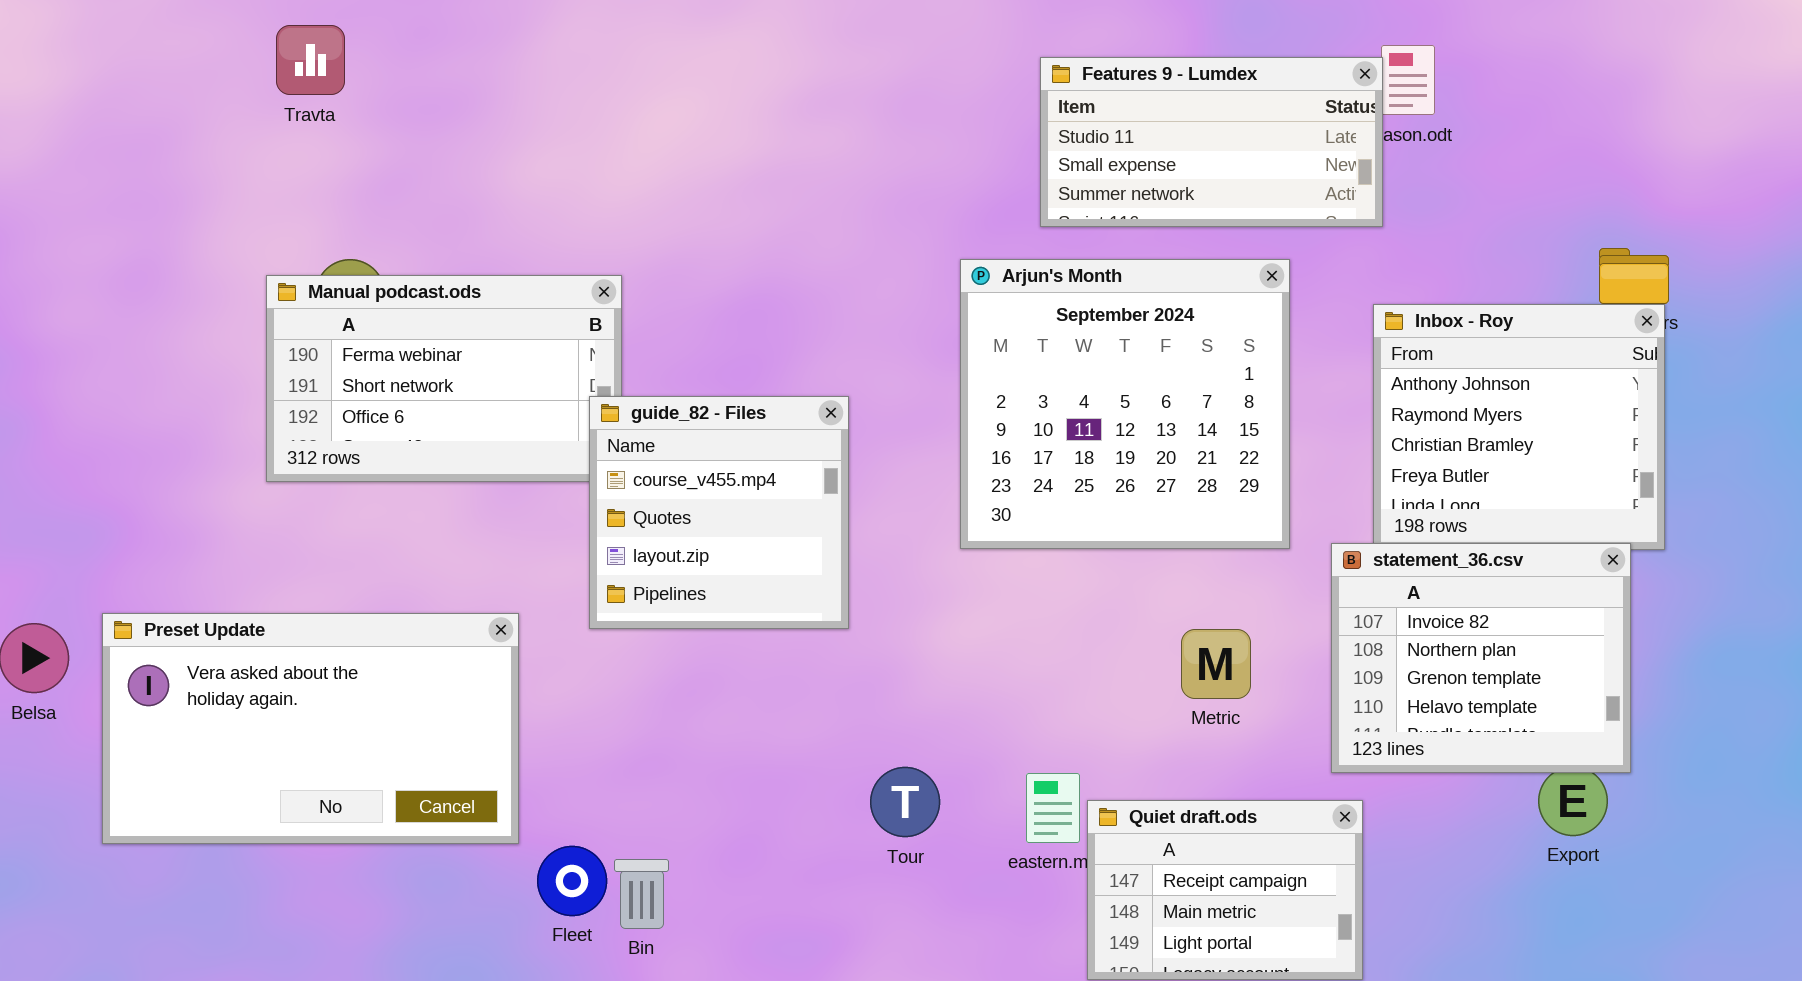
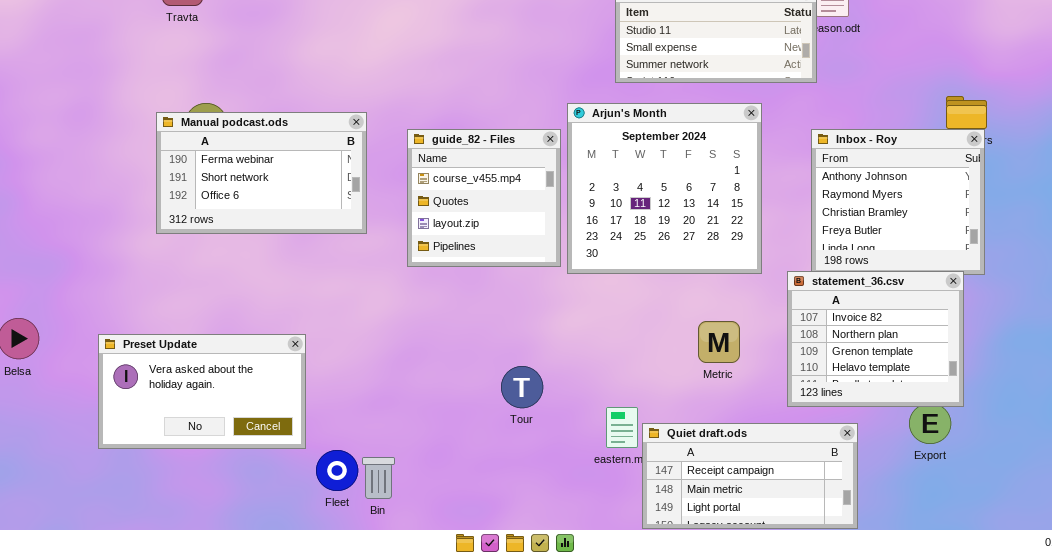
guide_82 - Files: [589,396,849,629] -> [407,129,561,267], moved
Preset Update: [102,613,519,844] -> [98,334,306,449], resized
Tour: [870,767,940,837] -> [501,366,543,408], moved
Quiet draft.ods: [1087,800,1363,980] -> [642,423,858,529], resized

